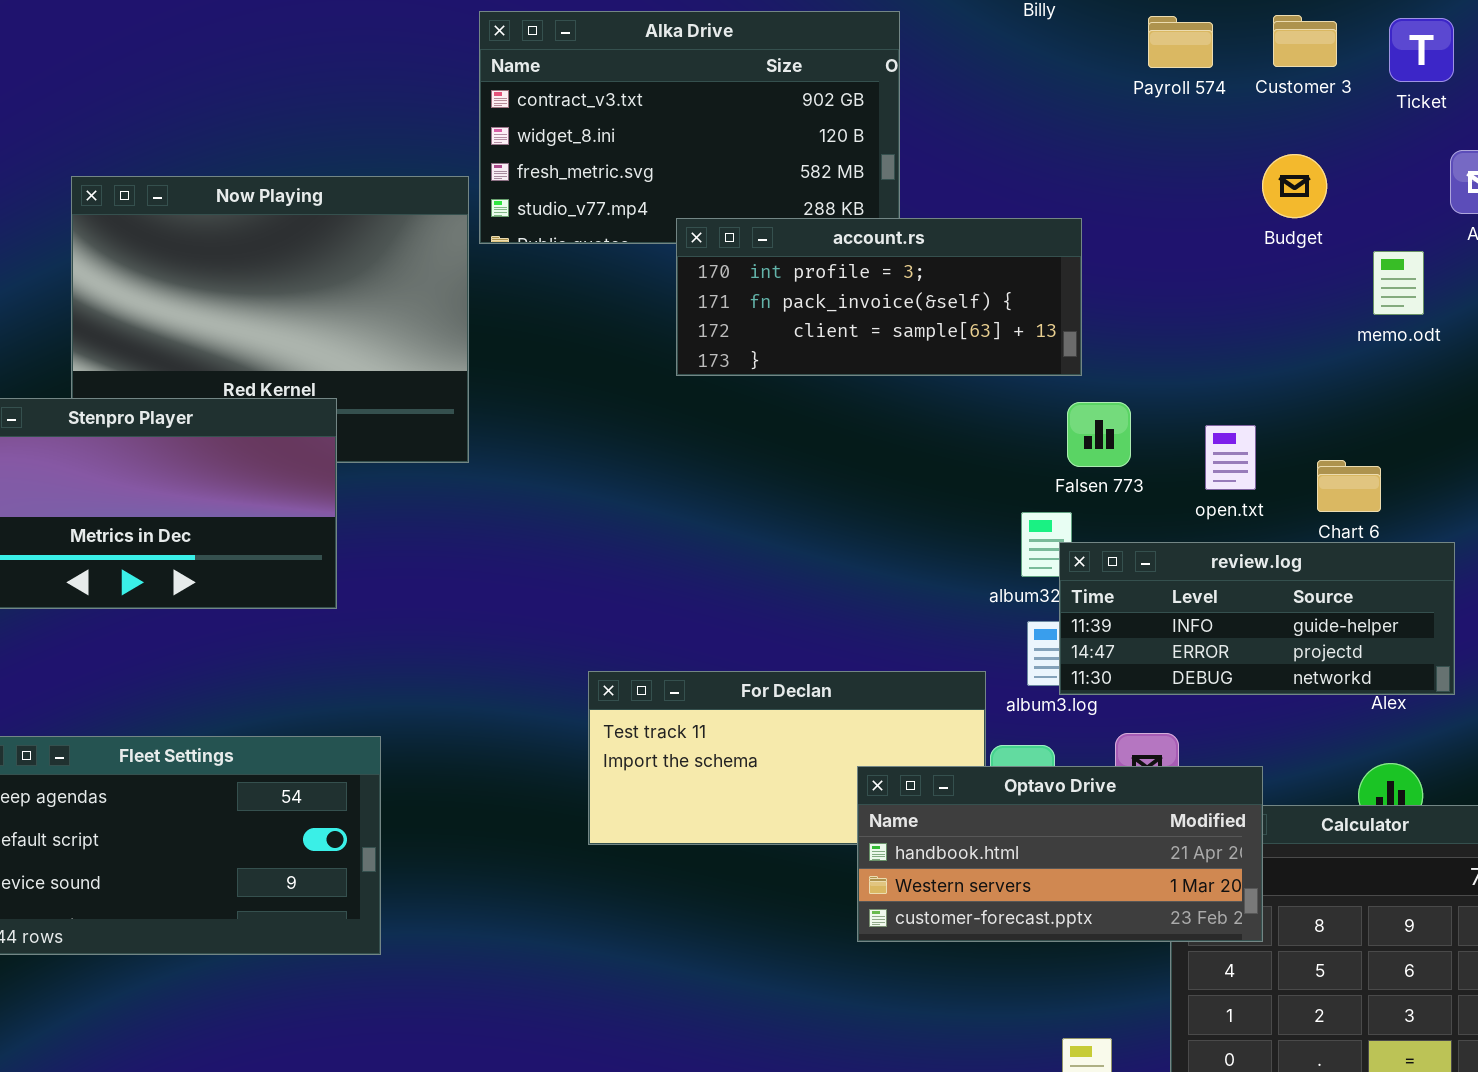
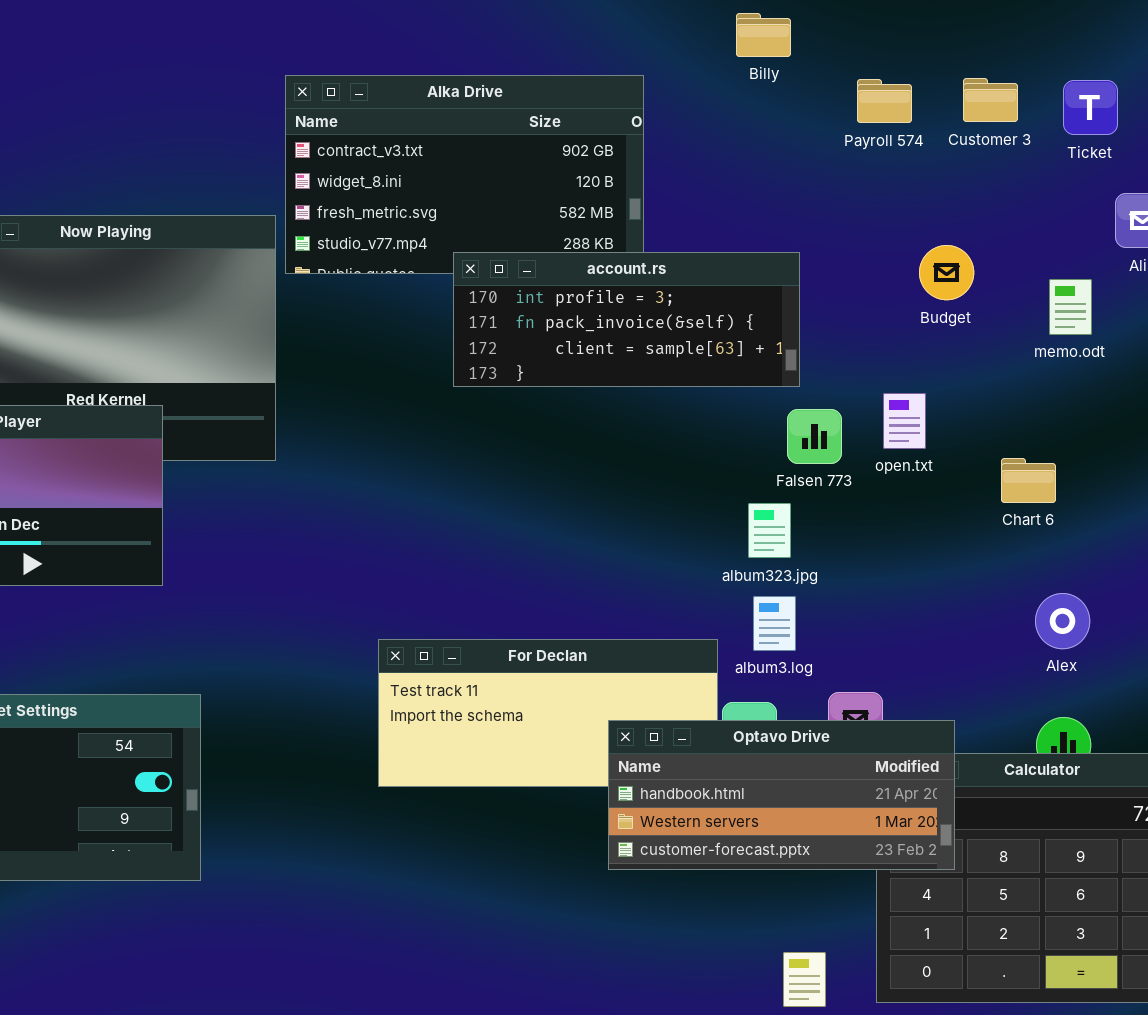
Budget: [1262,154,1327,218] -> [919,245,974,300], moved
open.txt: [1205,425,1256,490] -> [883,393,926,449], moved
review.log: [1059,542,1455,695] -> none, closed

